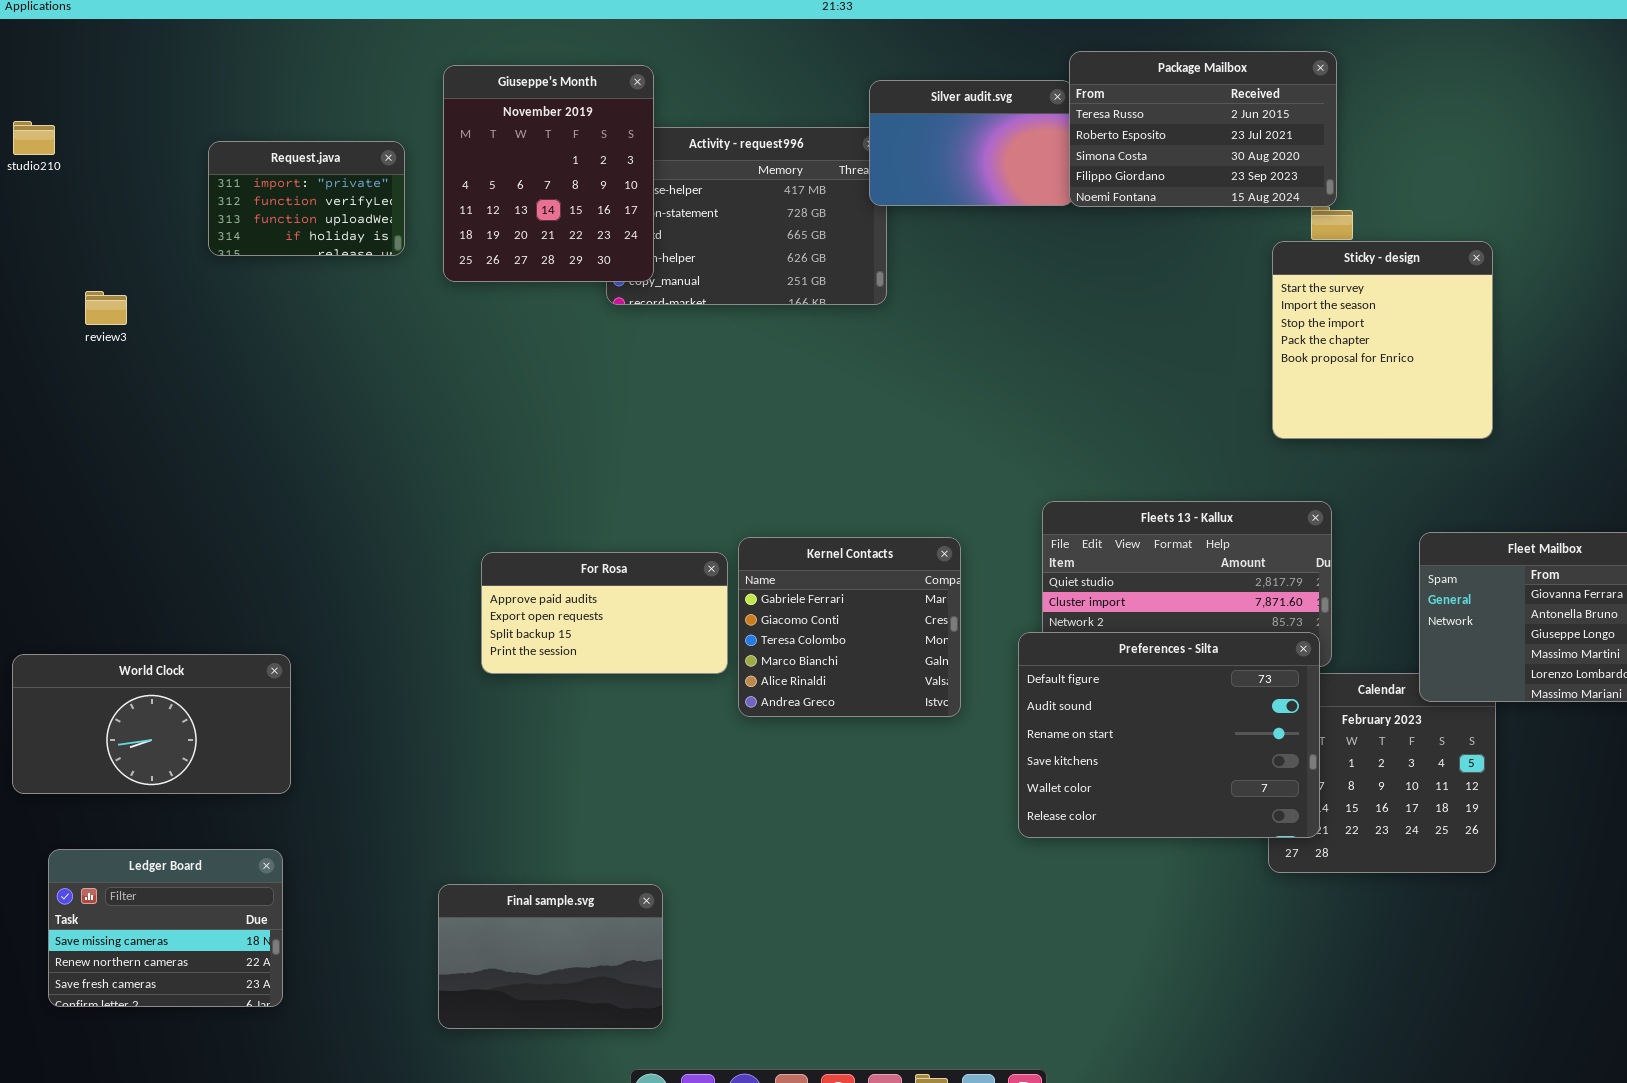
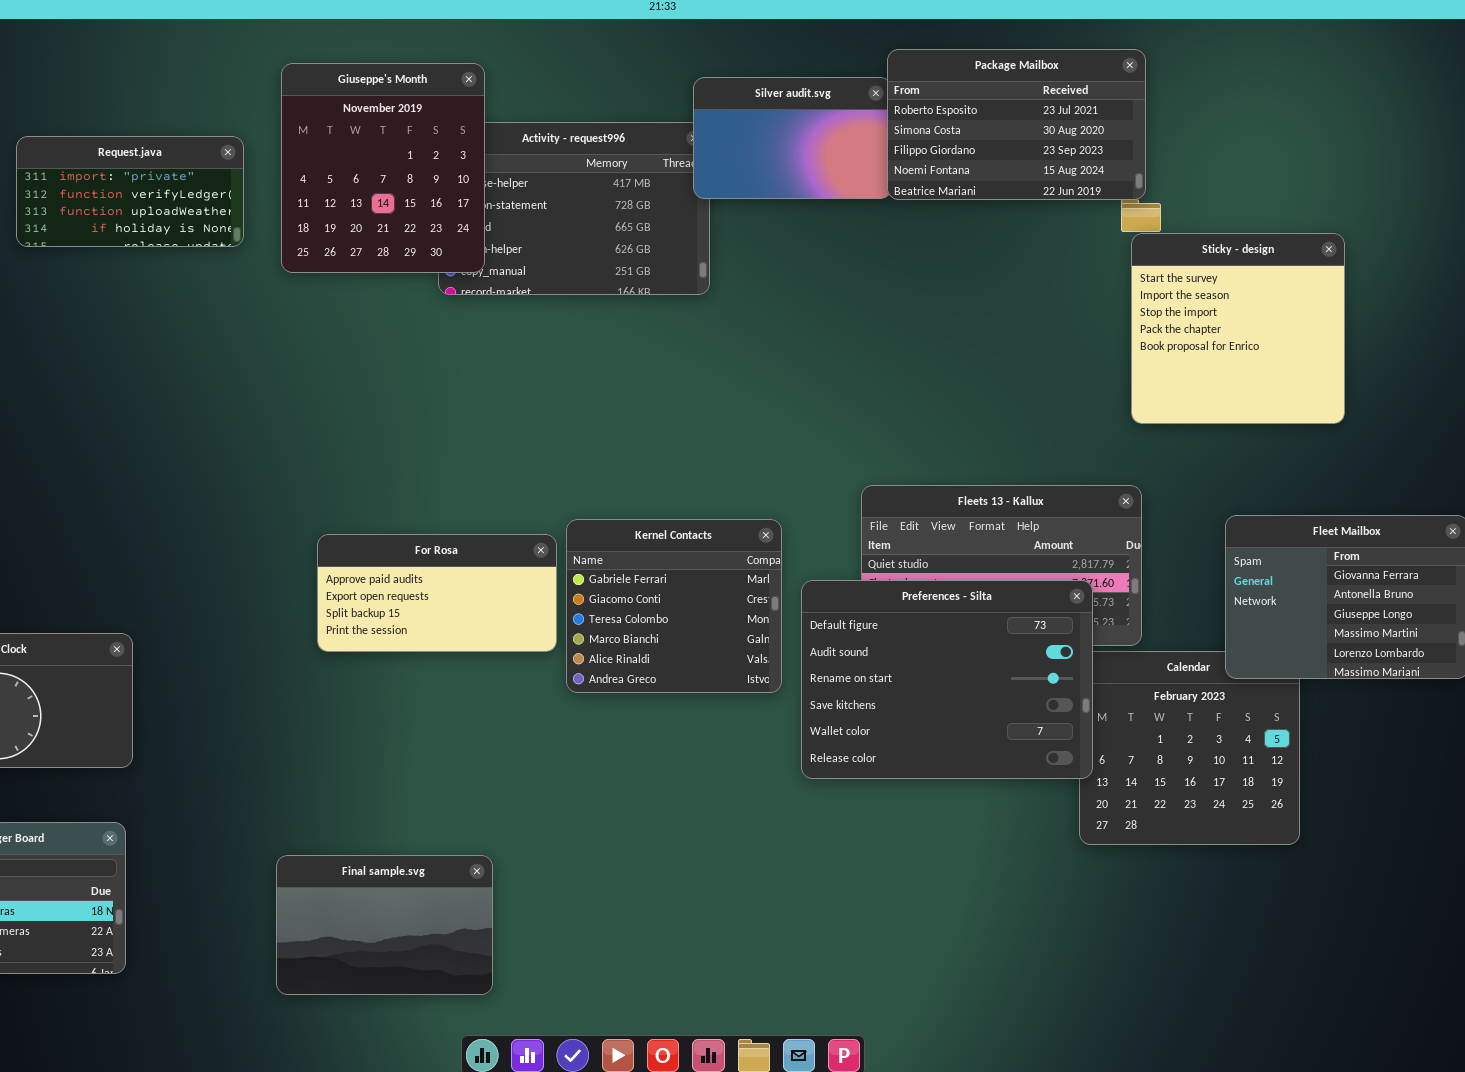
Package Mailbox: [1069,51,1337,207] -> [887,49,1146,200], scrolled down 1 row
Request.java: [208,141,405,256] -> [16,136,244,247], resized
Sticky - design: [1272,241,1493,439] -> [1131,233,1345,424], moved
Preferences - Silta: [1018,632,1320,838] -> [801,580,1093,779], moved

